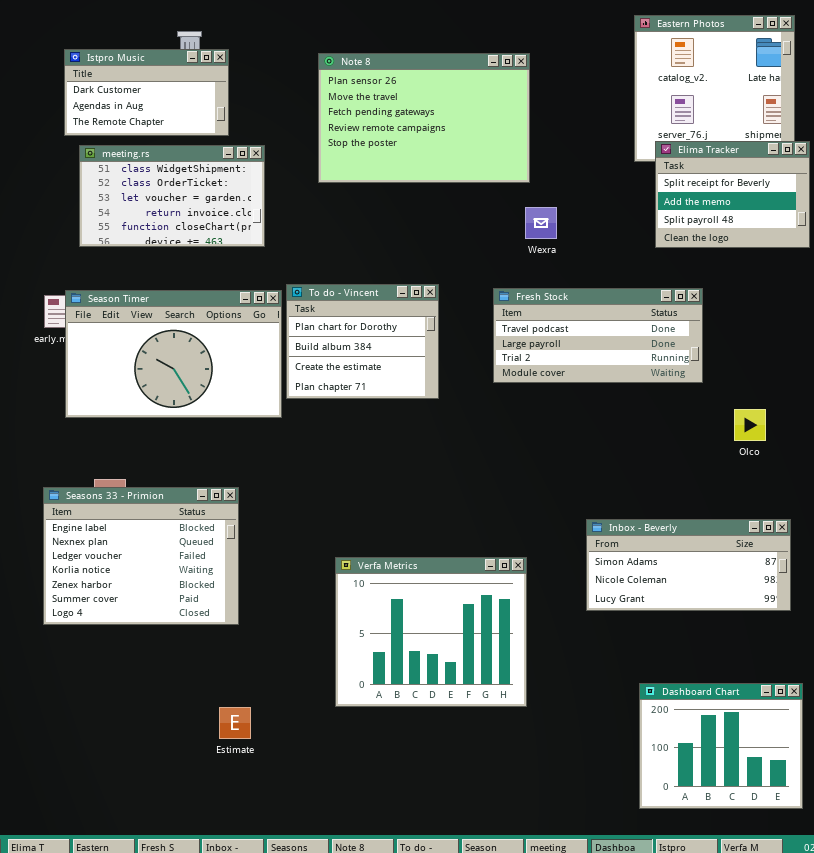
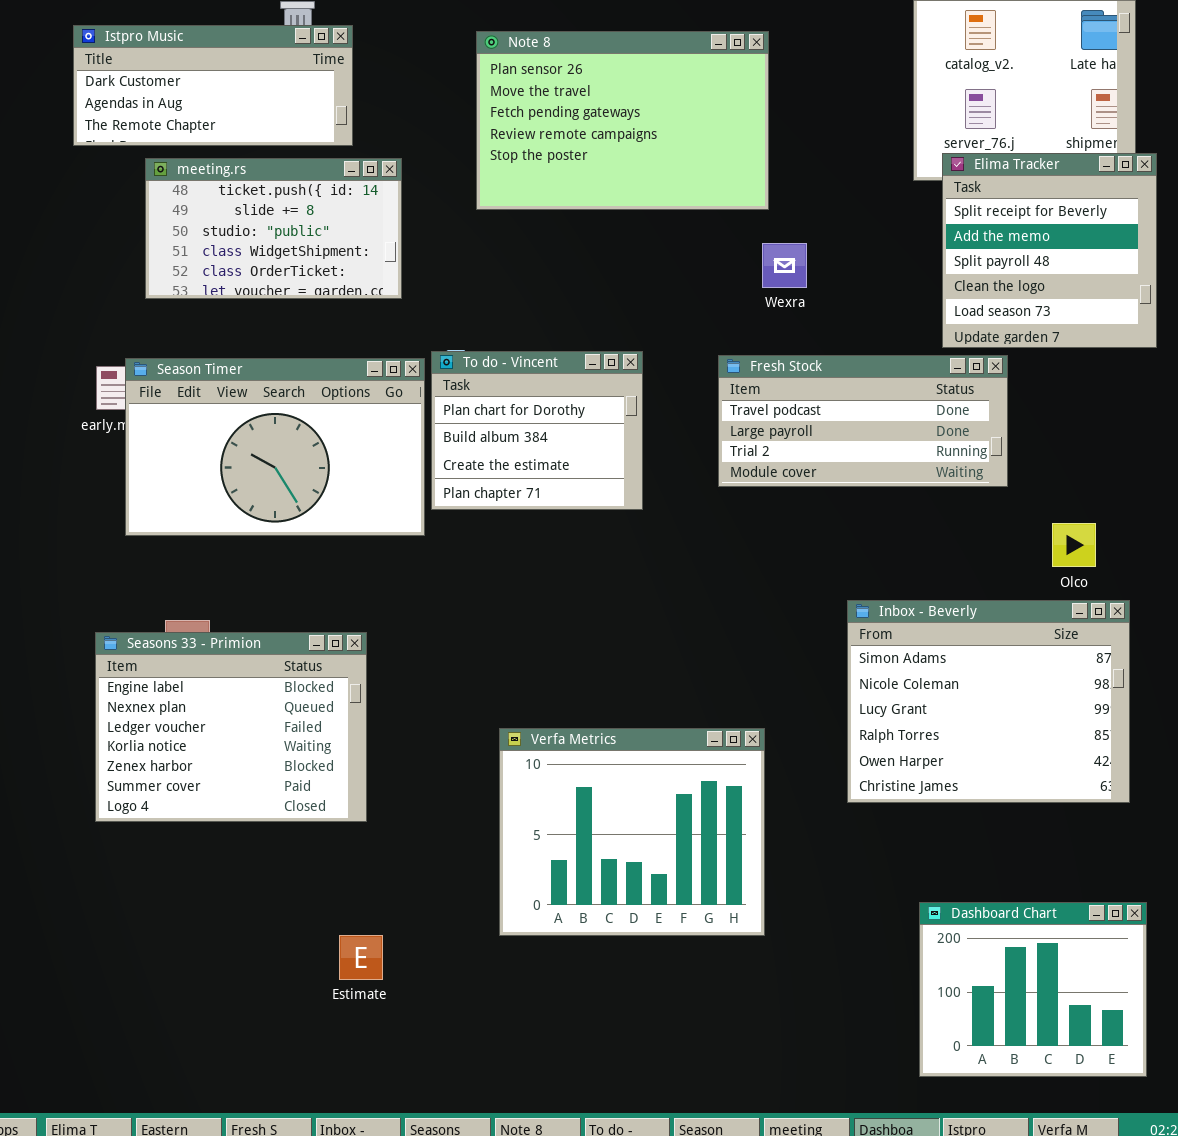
Istpro Music: [64,49,229,136] -> [73,25,353,146], resized
Elima Tracker: [655,141,810,248] -> [942,153,1157,348], resized
meeting.rs: [79,145,265,247] -> [145,158,402,299], scrolled up 3 rows
Inbox - Beverly: [586,519,791,611] -> [847,600,1130,803], resized

